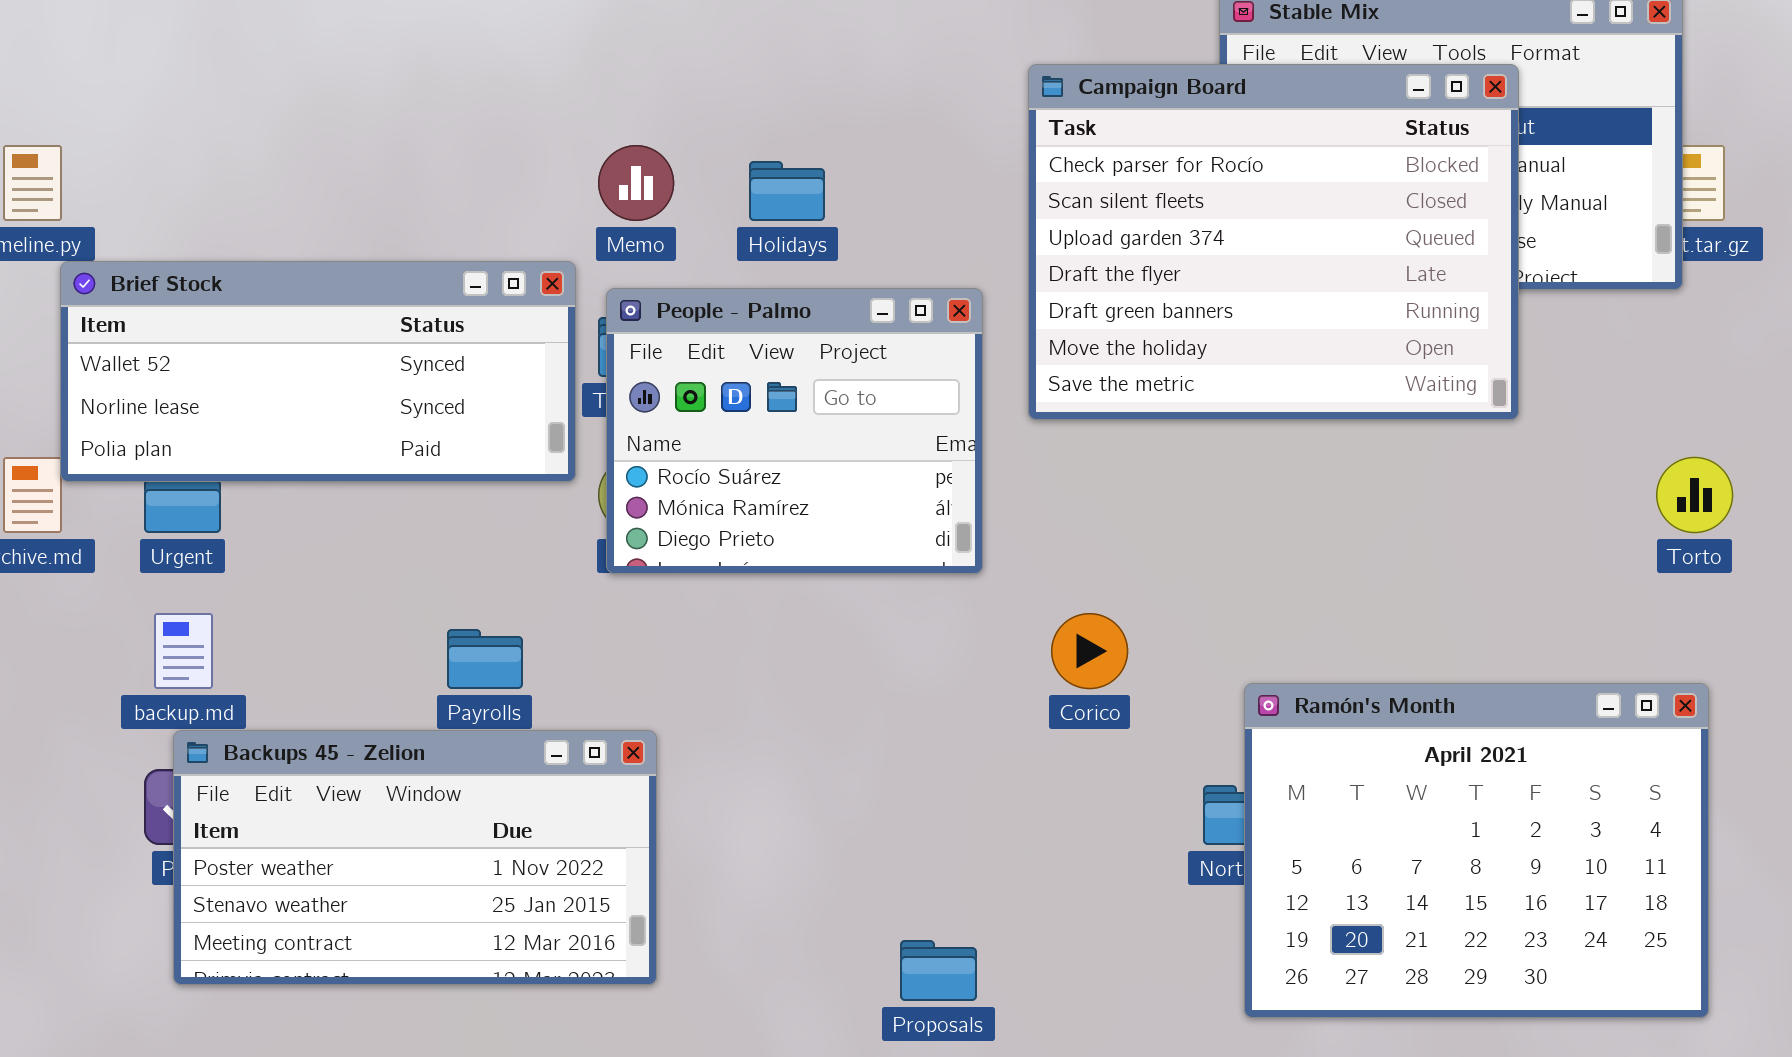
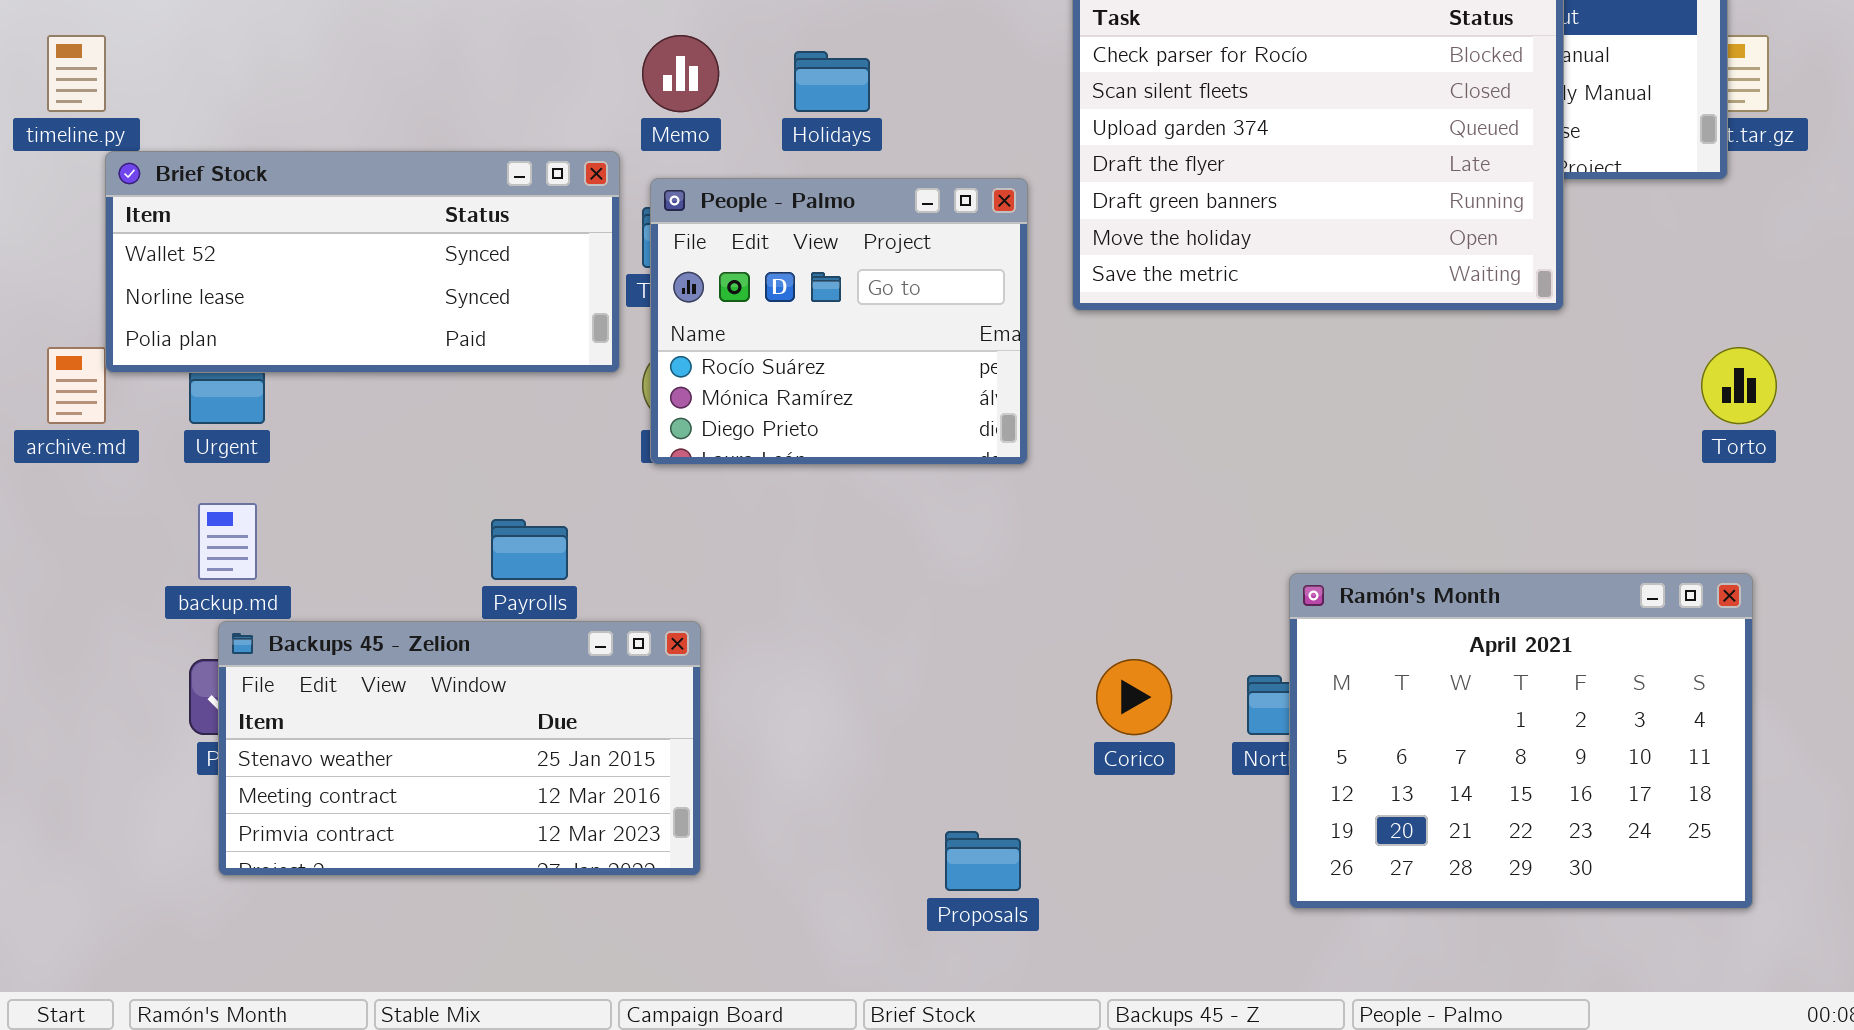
Corico: [1051,613,1128,689] -> [1096,659,1172,735], moved
Backups 45 - Zelion: [173,730,657,985] -> [218,621,701,876], scrolled down 1 row

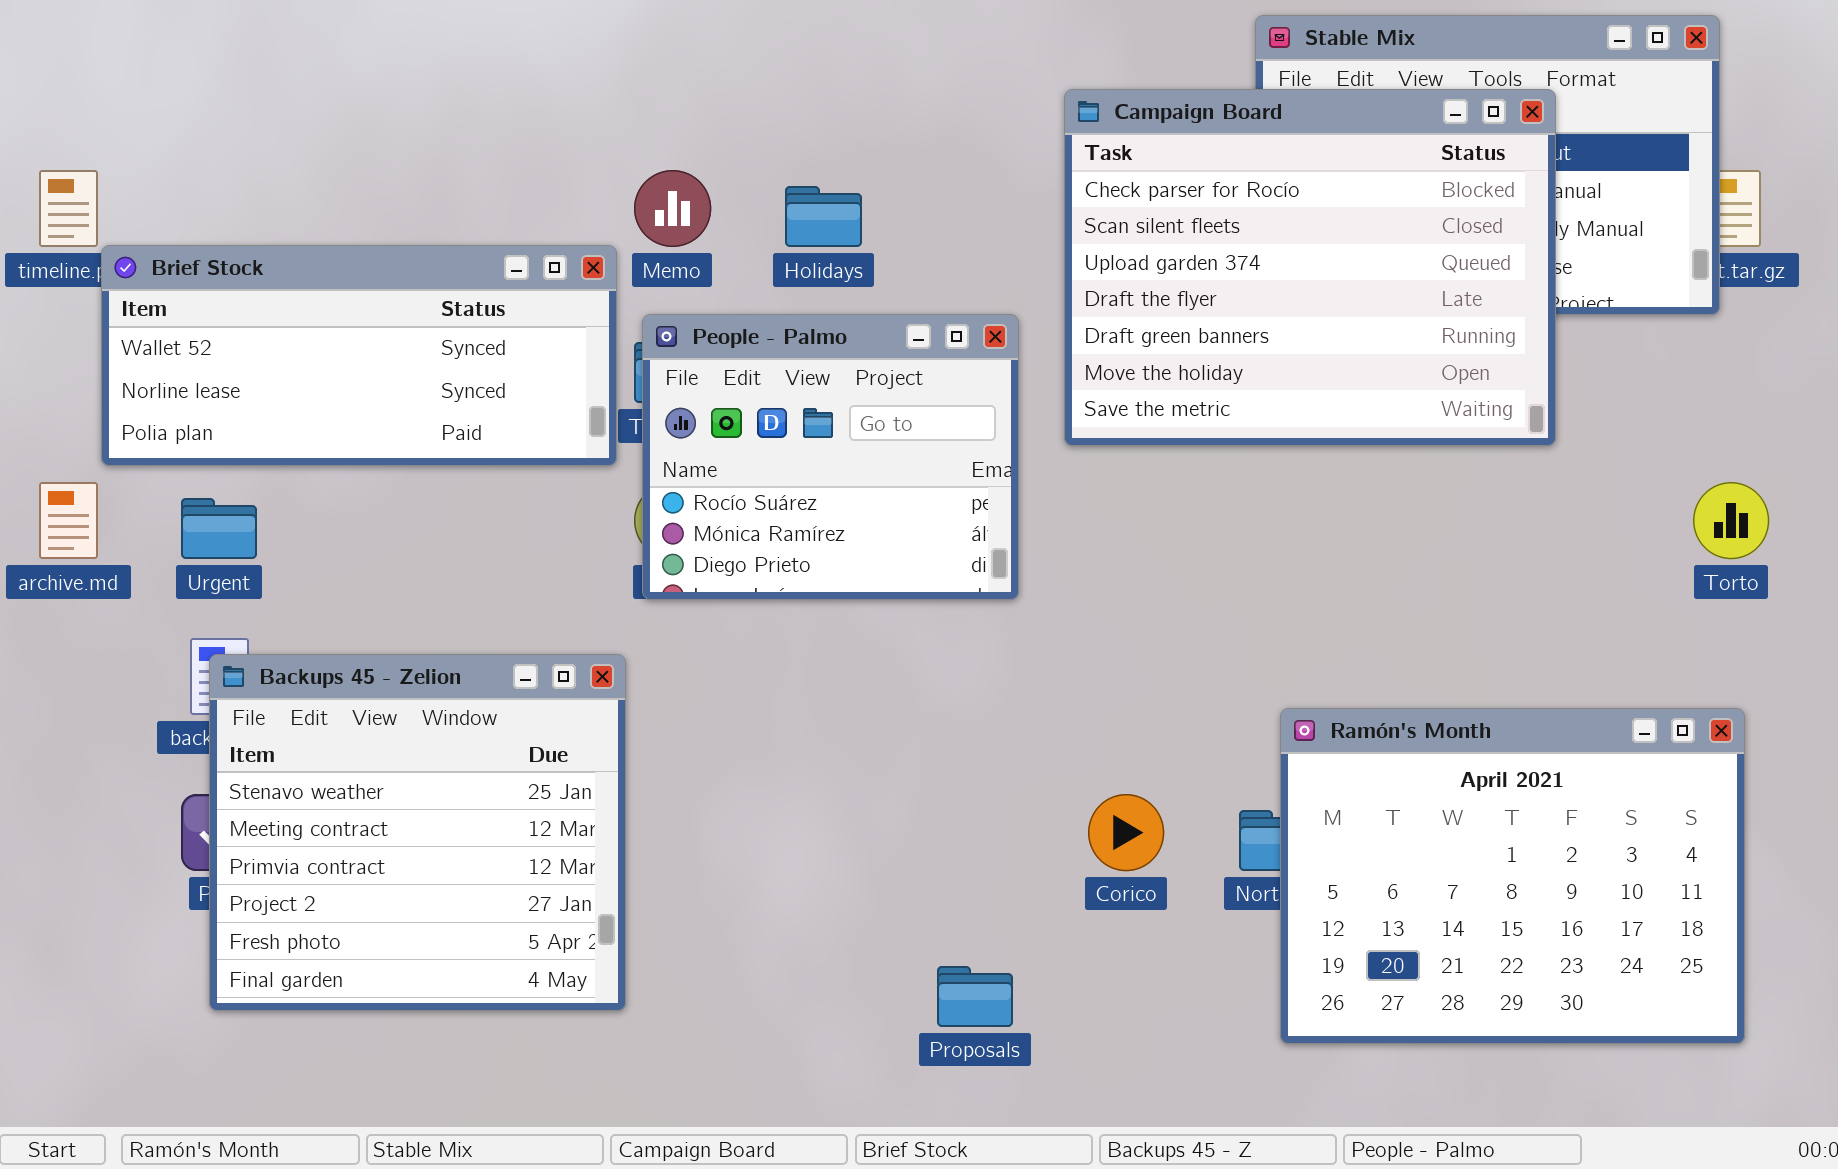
Brief Stock: [105,151,620,373] -> [101,245,617,466], moved
Backups 45 - Zelion: [218,621,701,876] -> [209,654,626,1011], resized

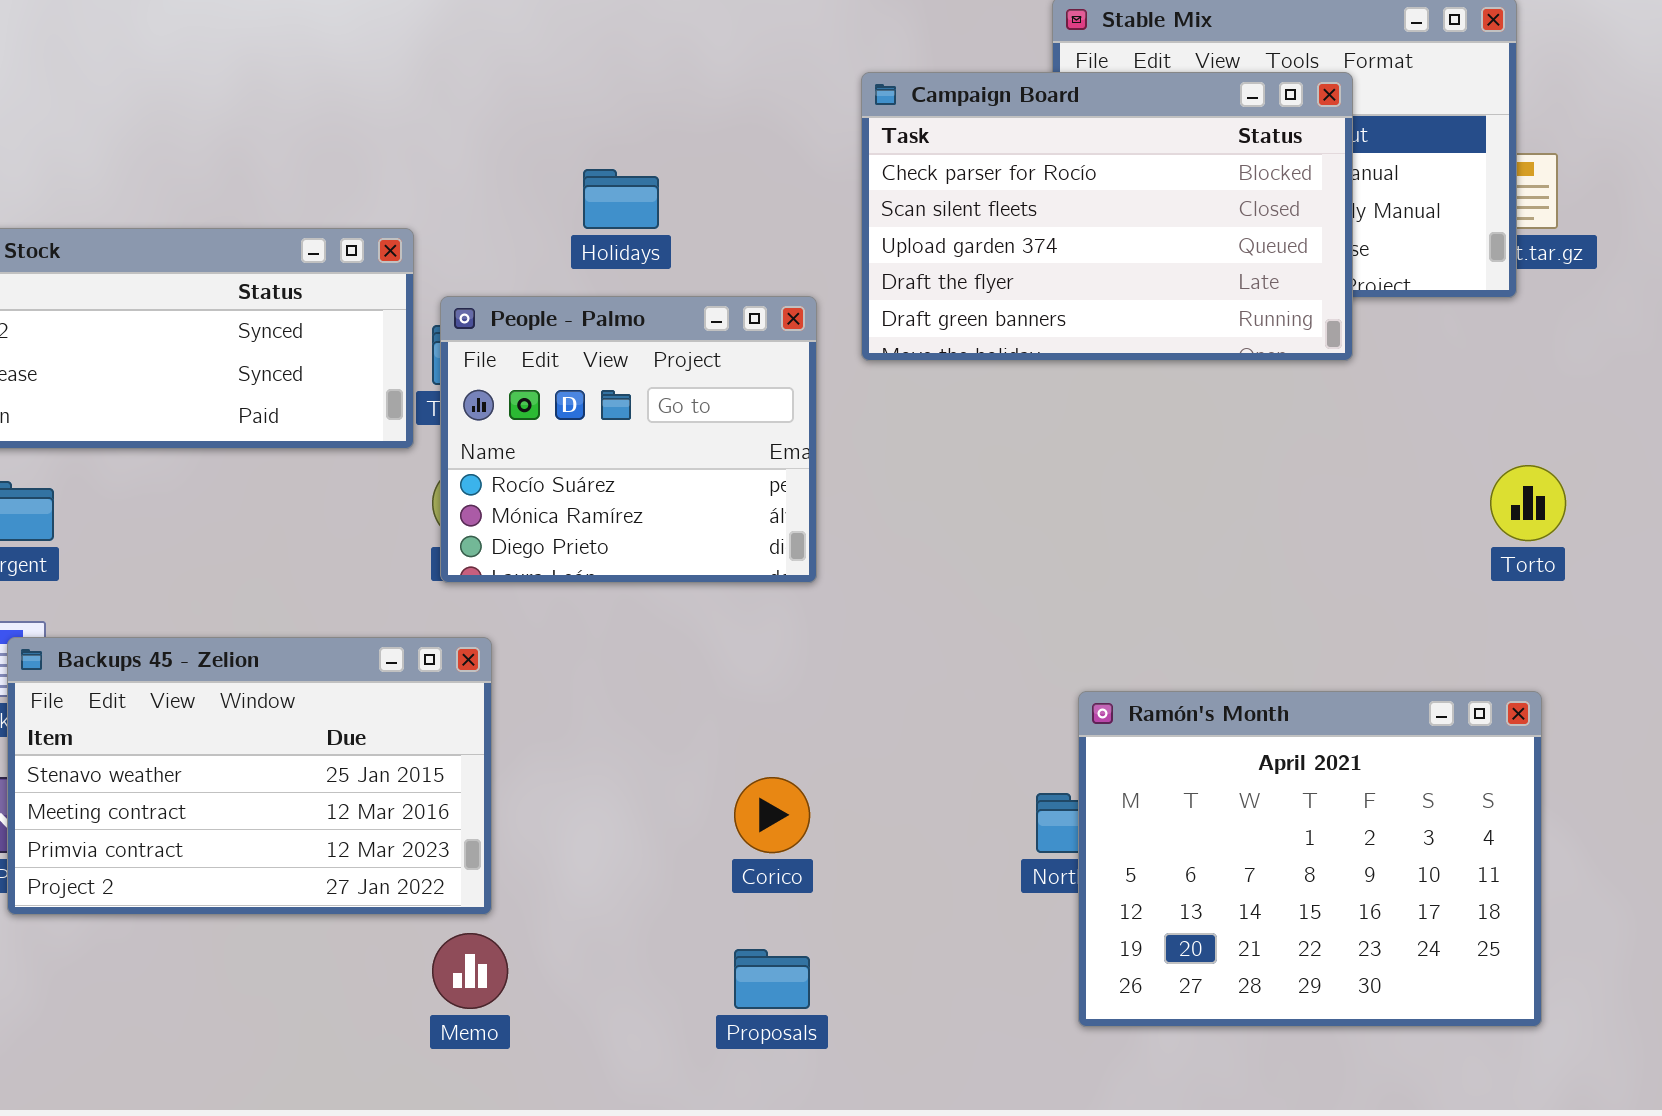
Campaign Board: [1064,89,1556,446] -> [861,72,1353,361], resized
Memo: [634,170,711,247] -> [432,933,508,1009], moved
Backups 45 - Zelion: [209,654,626,1011] -> [7,637,492,915], resized
Corico: [1088,794,1164,871] -> [734,777,810,853], moved

